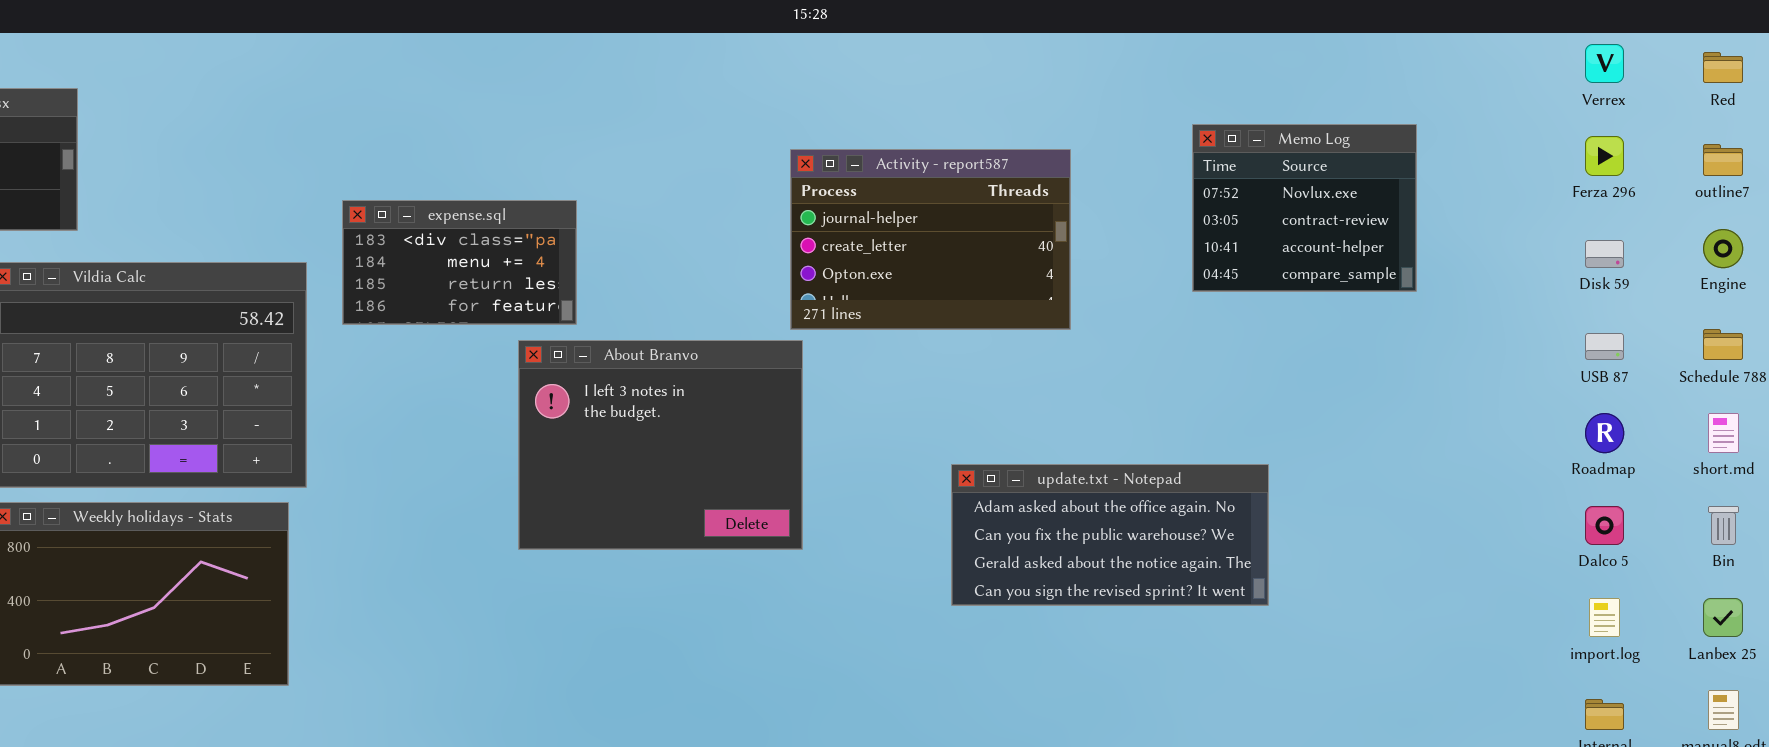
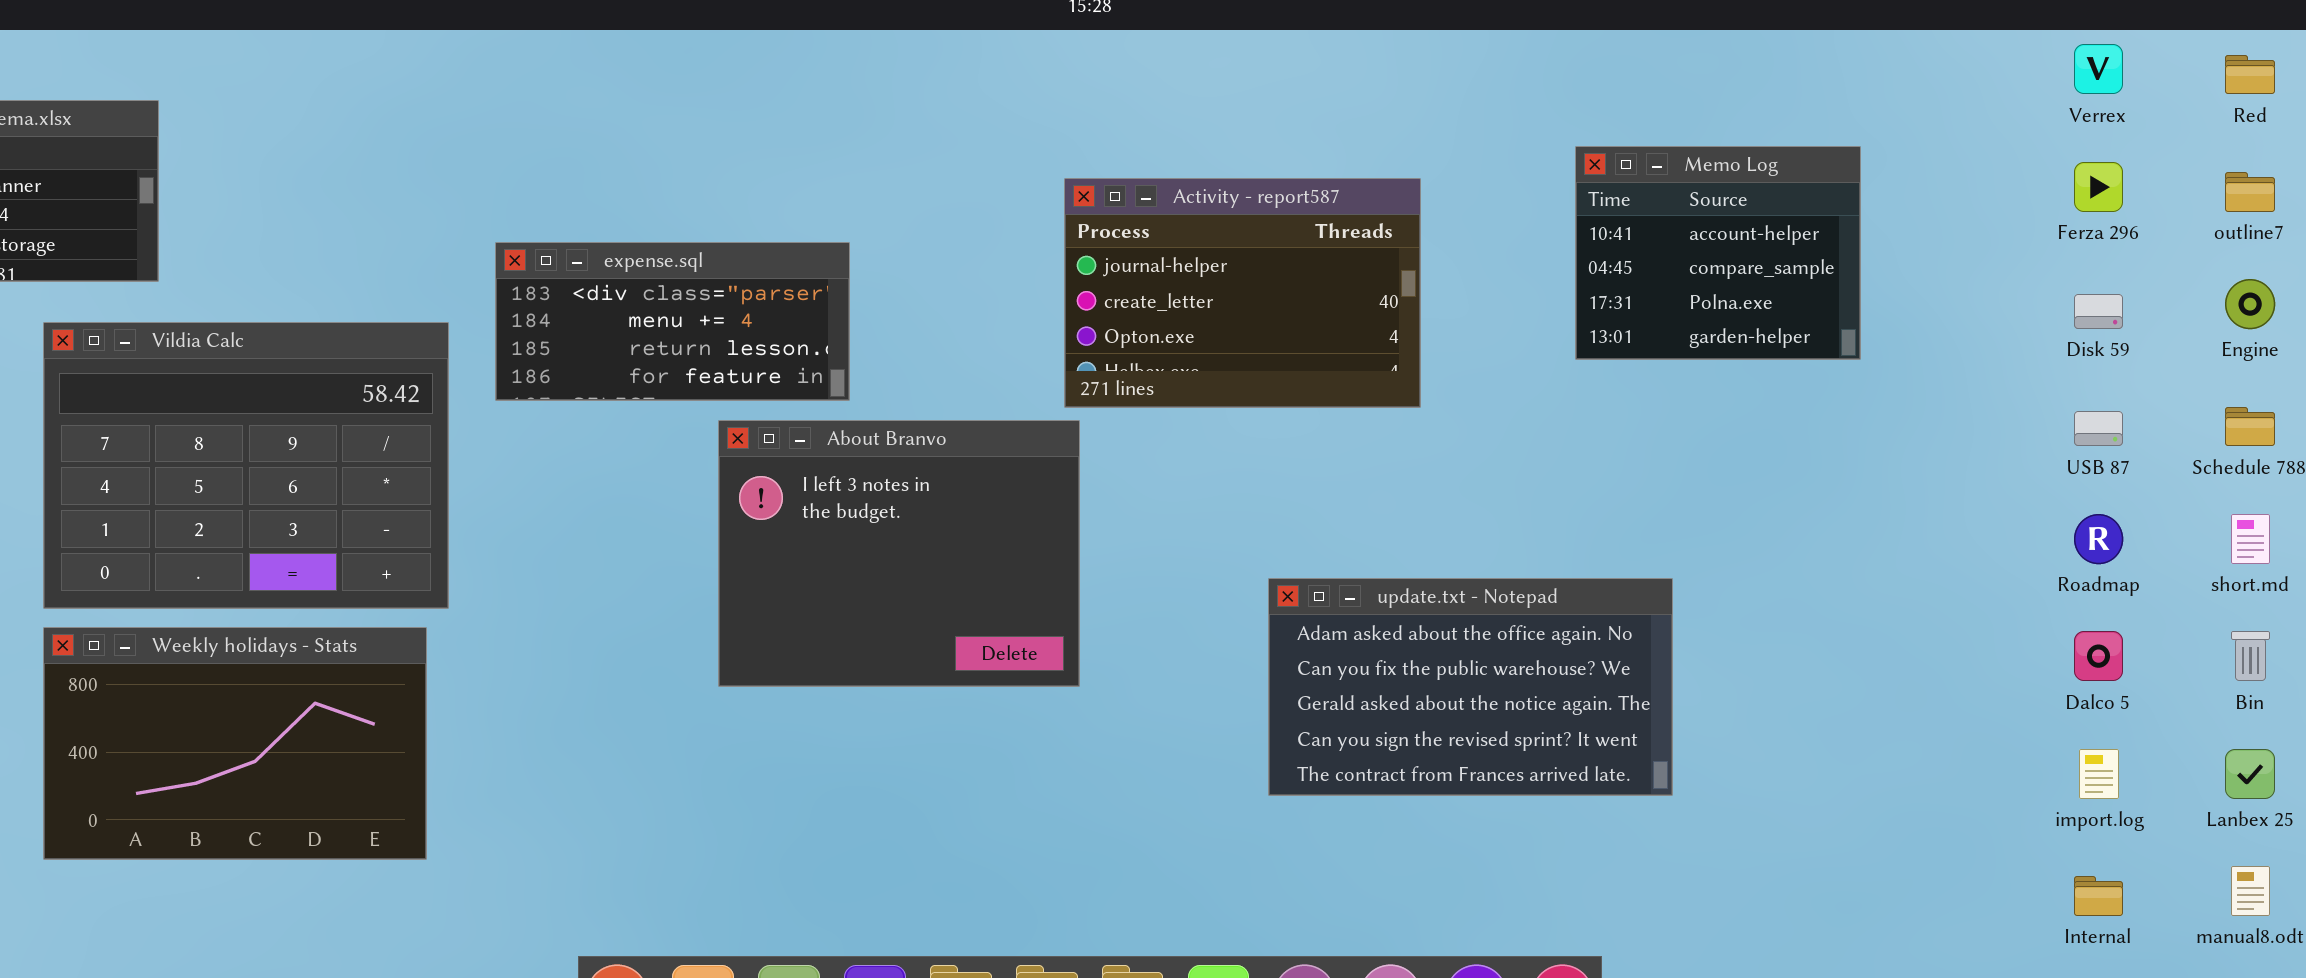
Memo Log: [1192,124,1417,292] -> [1575,146,1861,360], scrolled down 2 rows
expense.sql: [342,200,577,325] -> [495,242,850,401], resized
update.txt - Notepad: [951,464,1269,606] -> [1268,578,1673,796], resized

